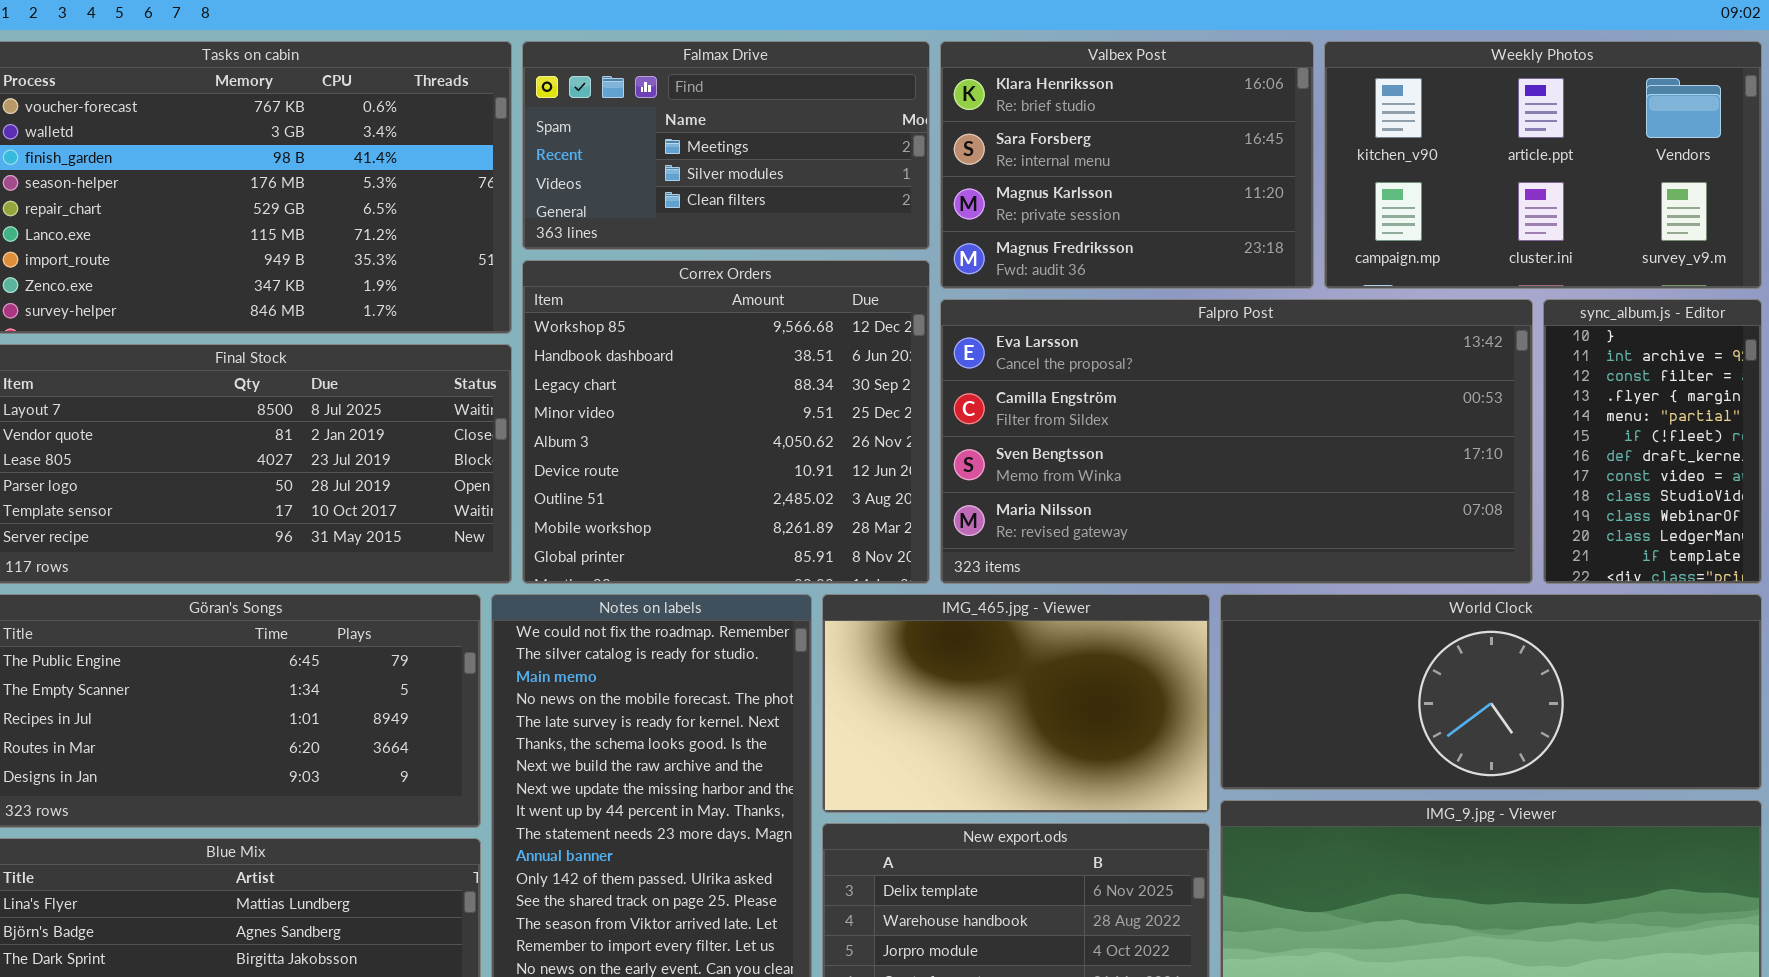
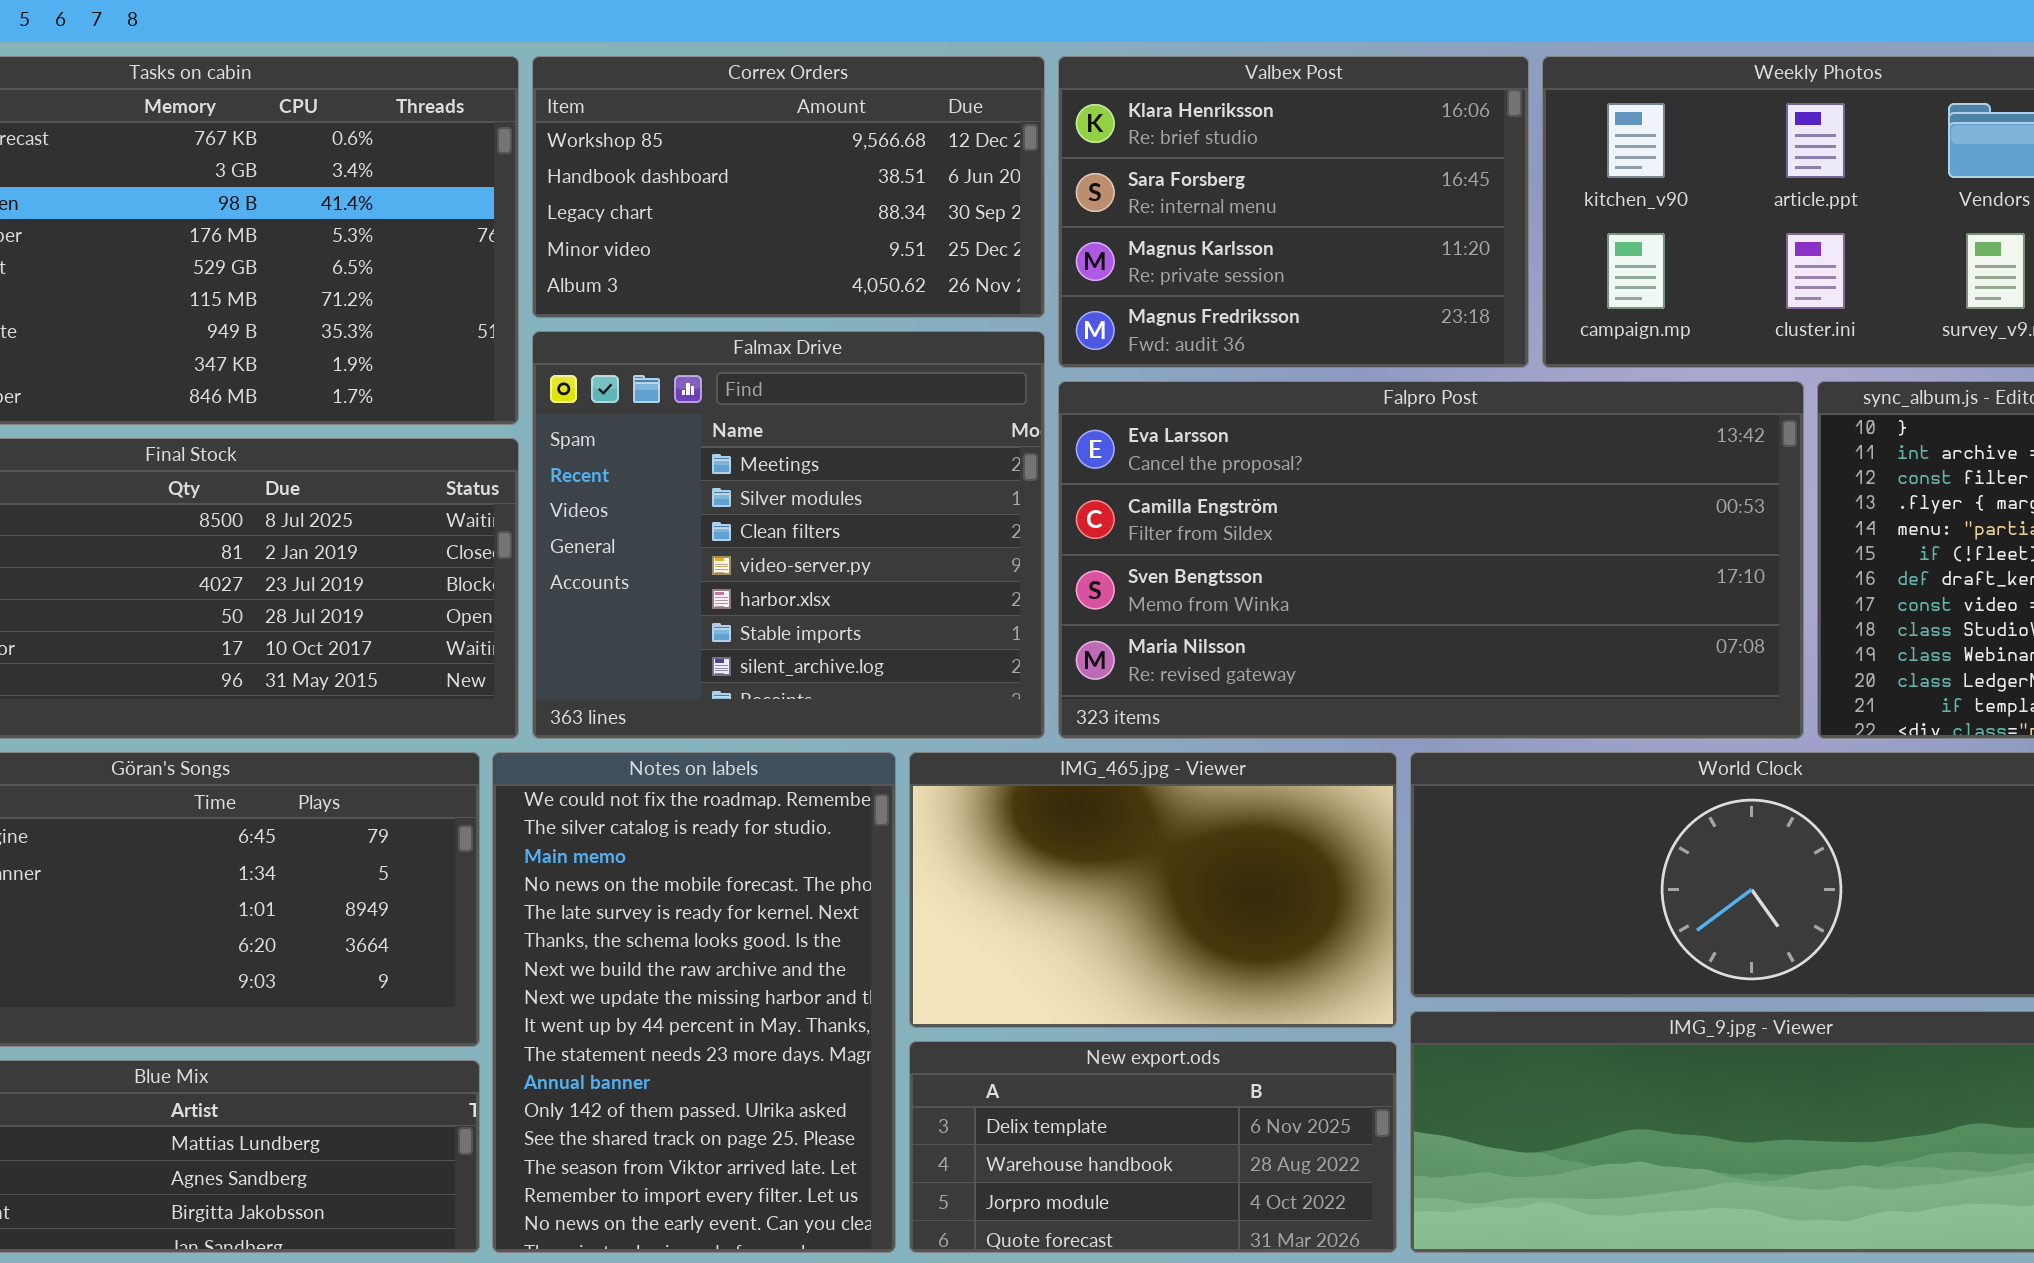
Falmax Drive: [522,41,930,250] -> [532,331,1045,739], moved, resized
Correx Orders: [522,260,930,584] -> [532,56,1045,318], moved, resized

